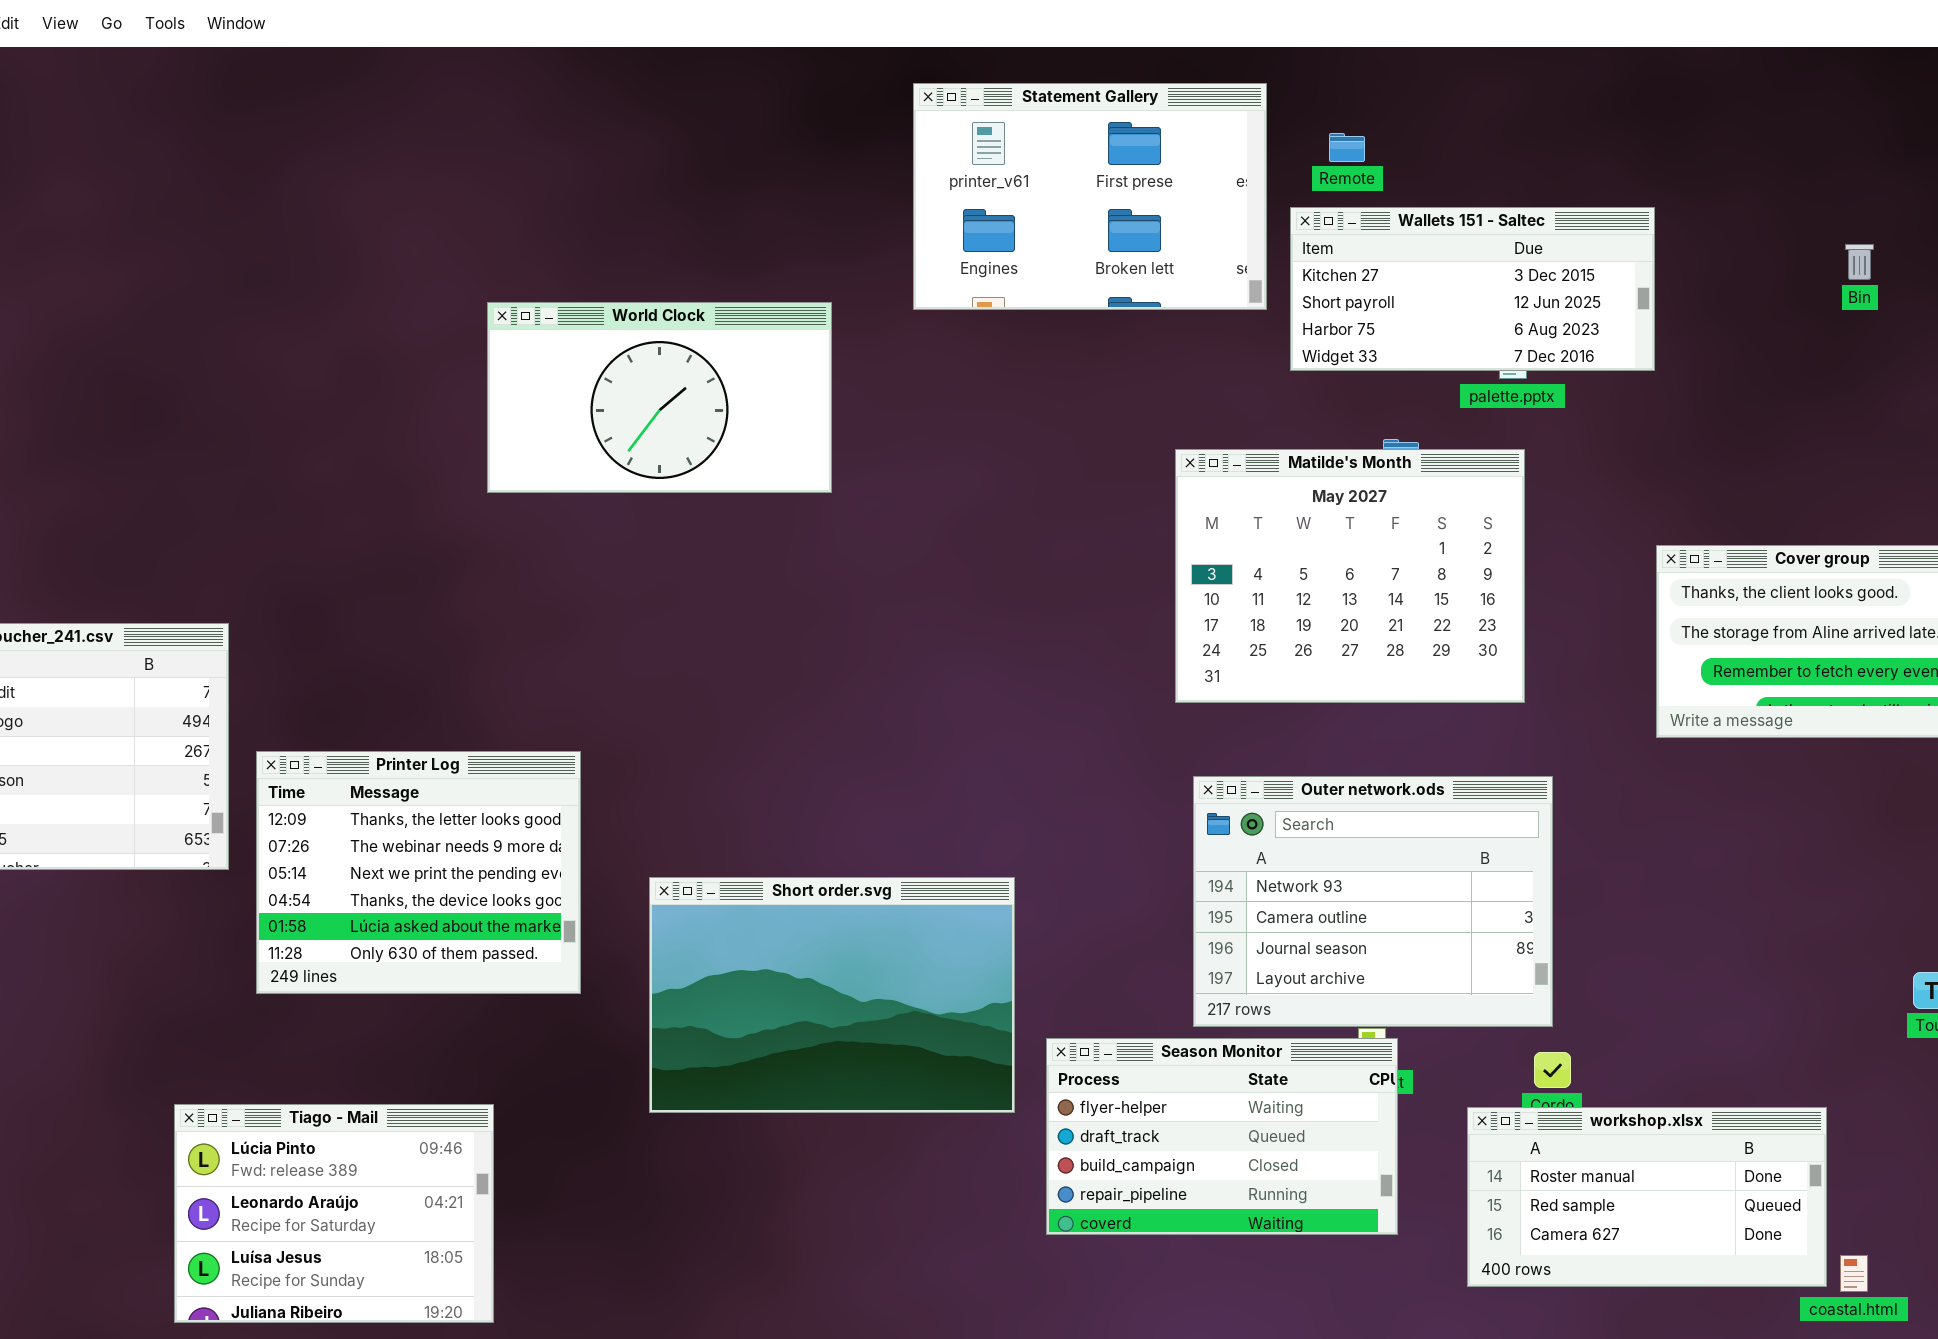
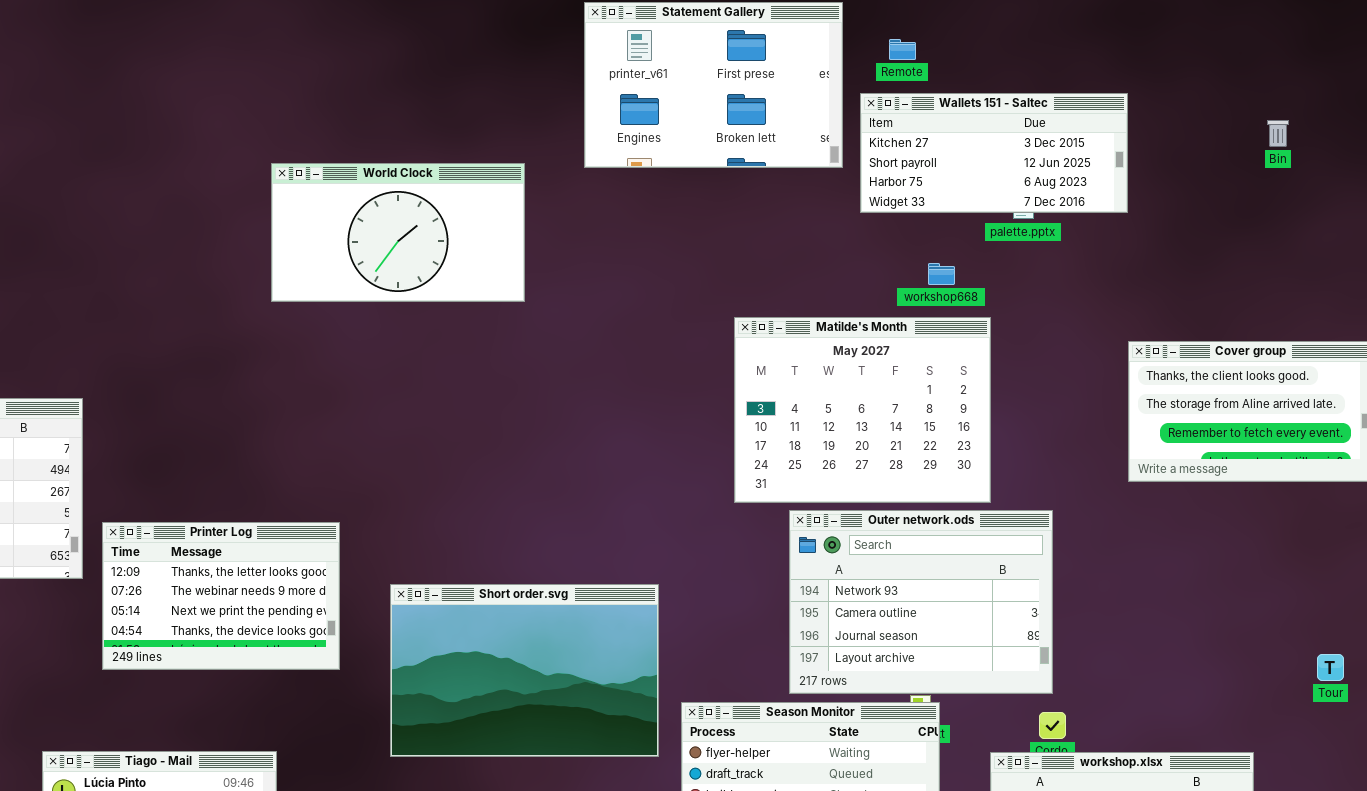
Matilde's Month: [1175,449,1525,703] -> [734,317,991,503], moved
Printer Log: [256,751,581,994] -> [102,522,340,670], resized

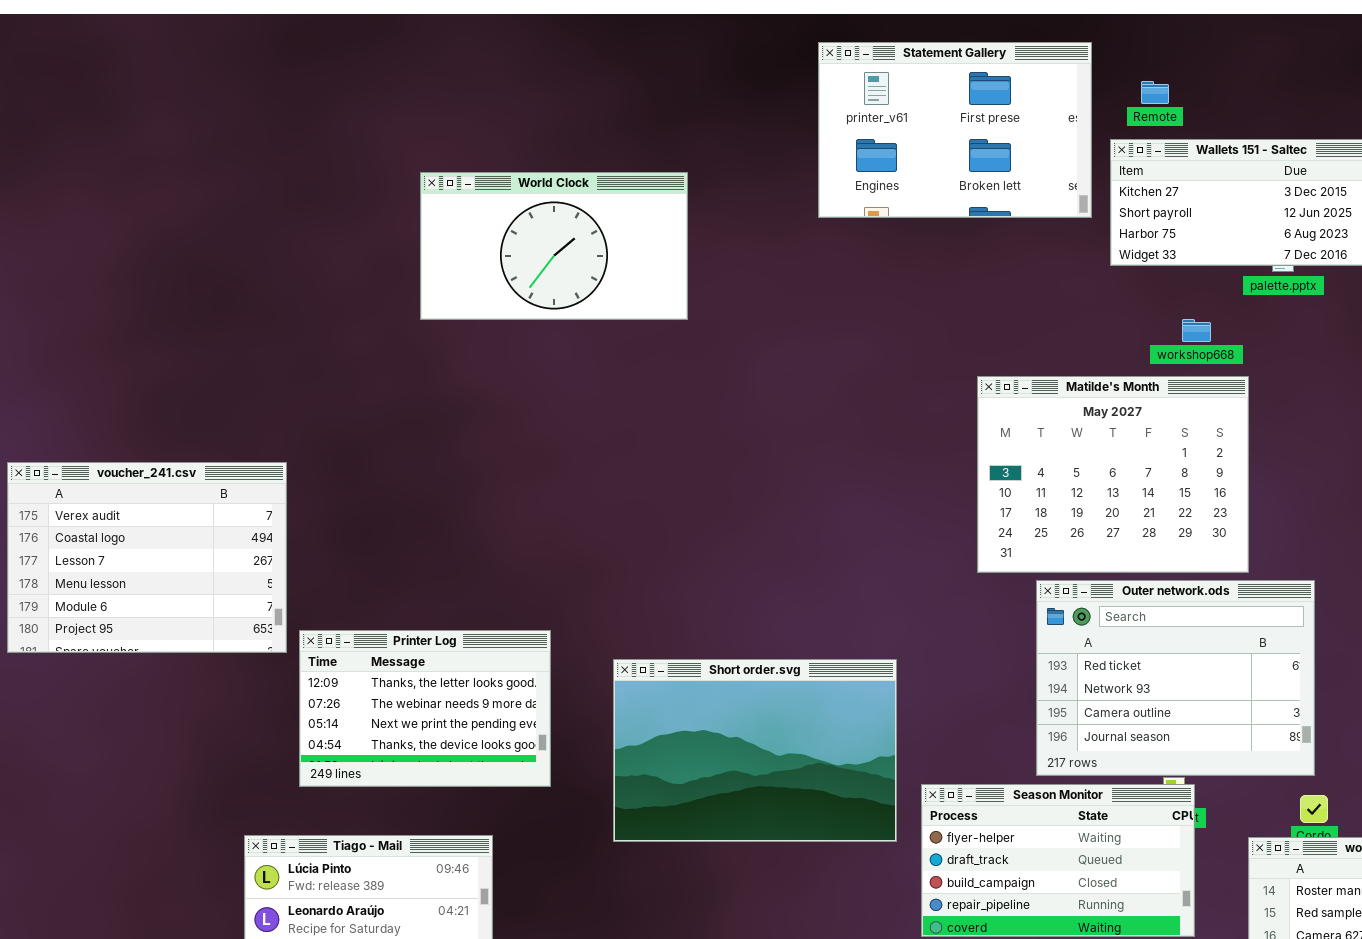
World Clock: [271,163,525,302] -> [420,172,688,320], moved
Outer network.ods: [789,510,1053,694] -> [1036,580,1315,776], scrolled up 1 row
Printer Log: [102,522,340,670] -> [299,630,551,787], moved

